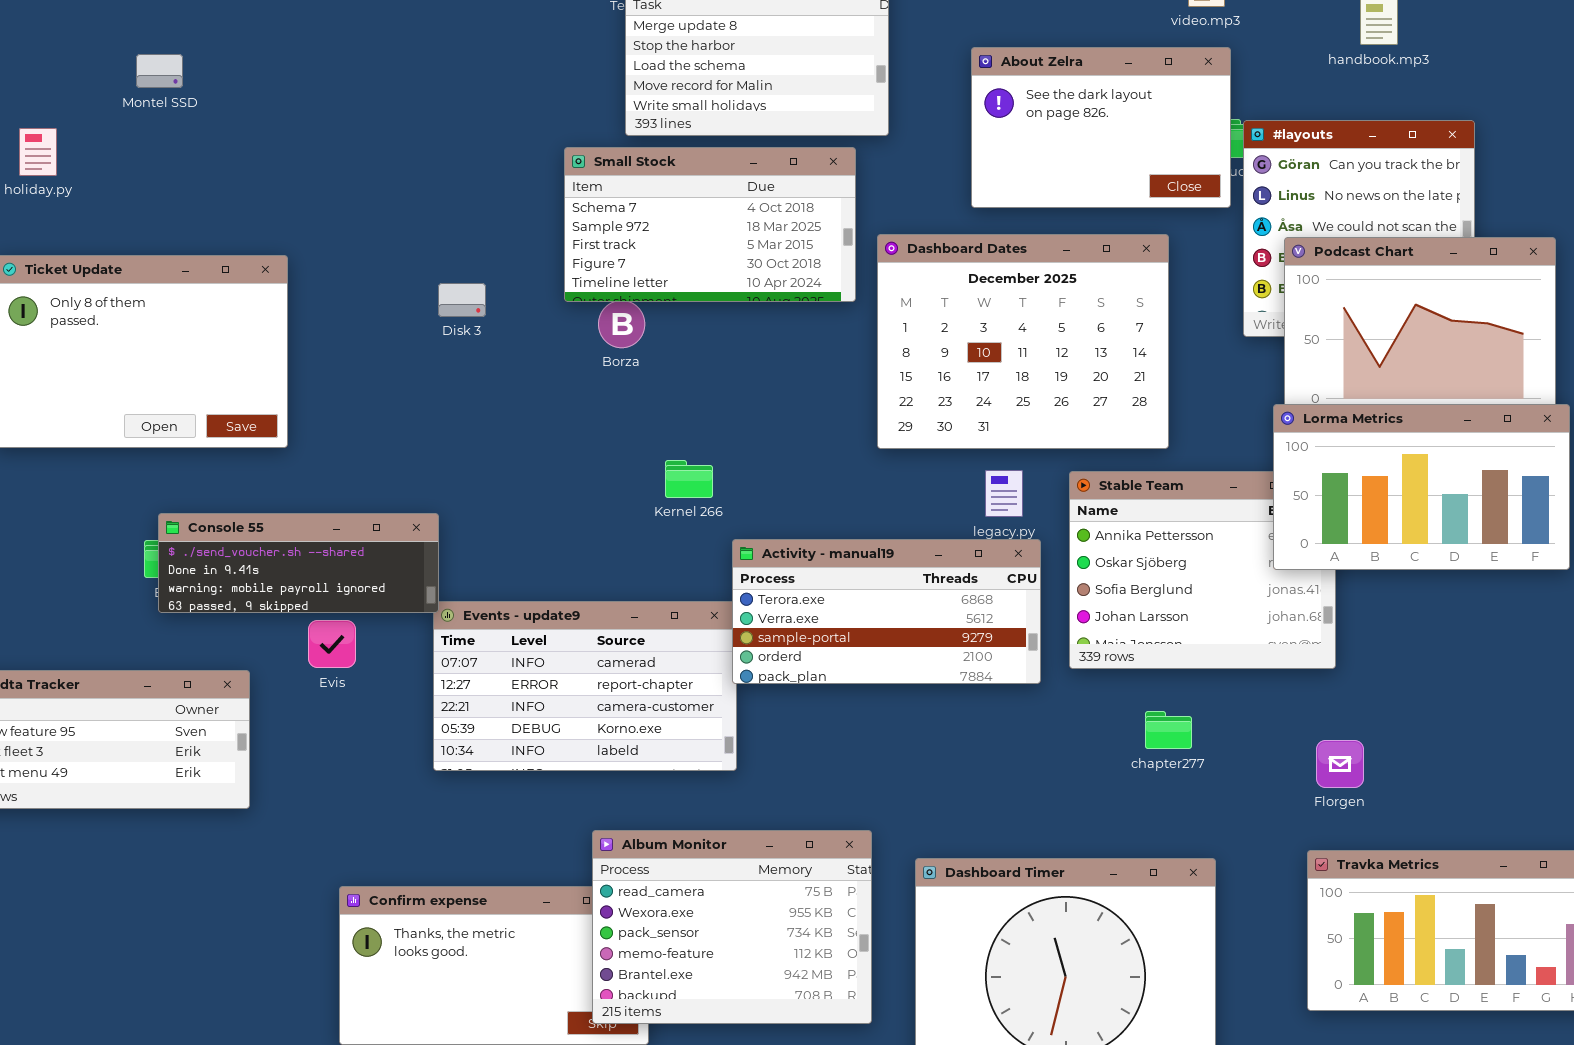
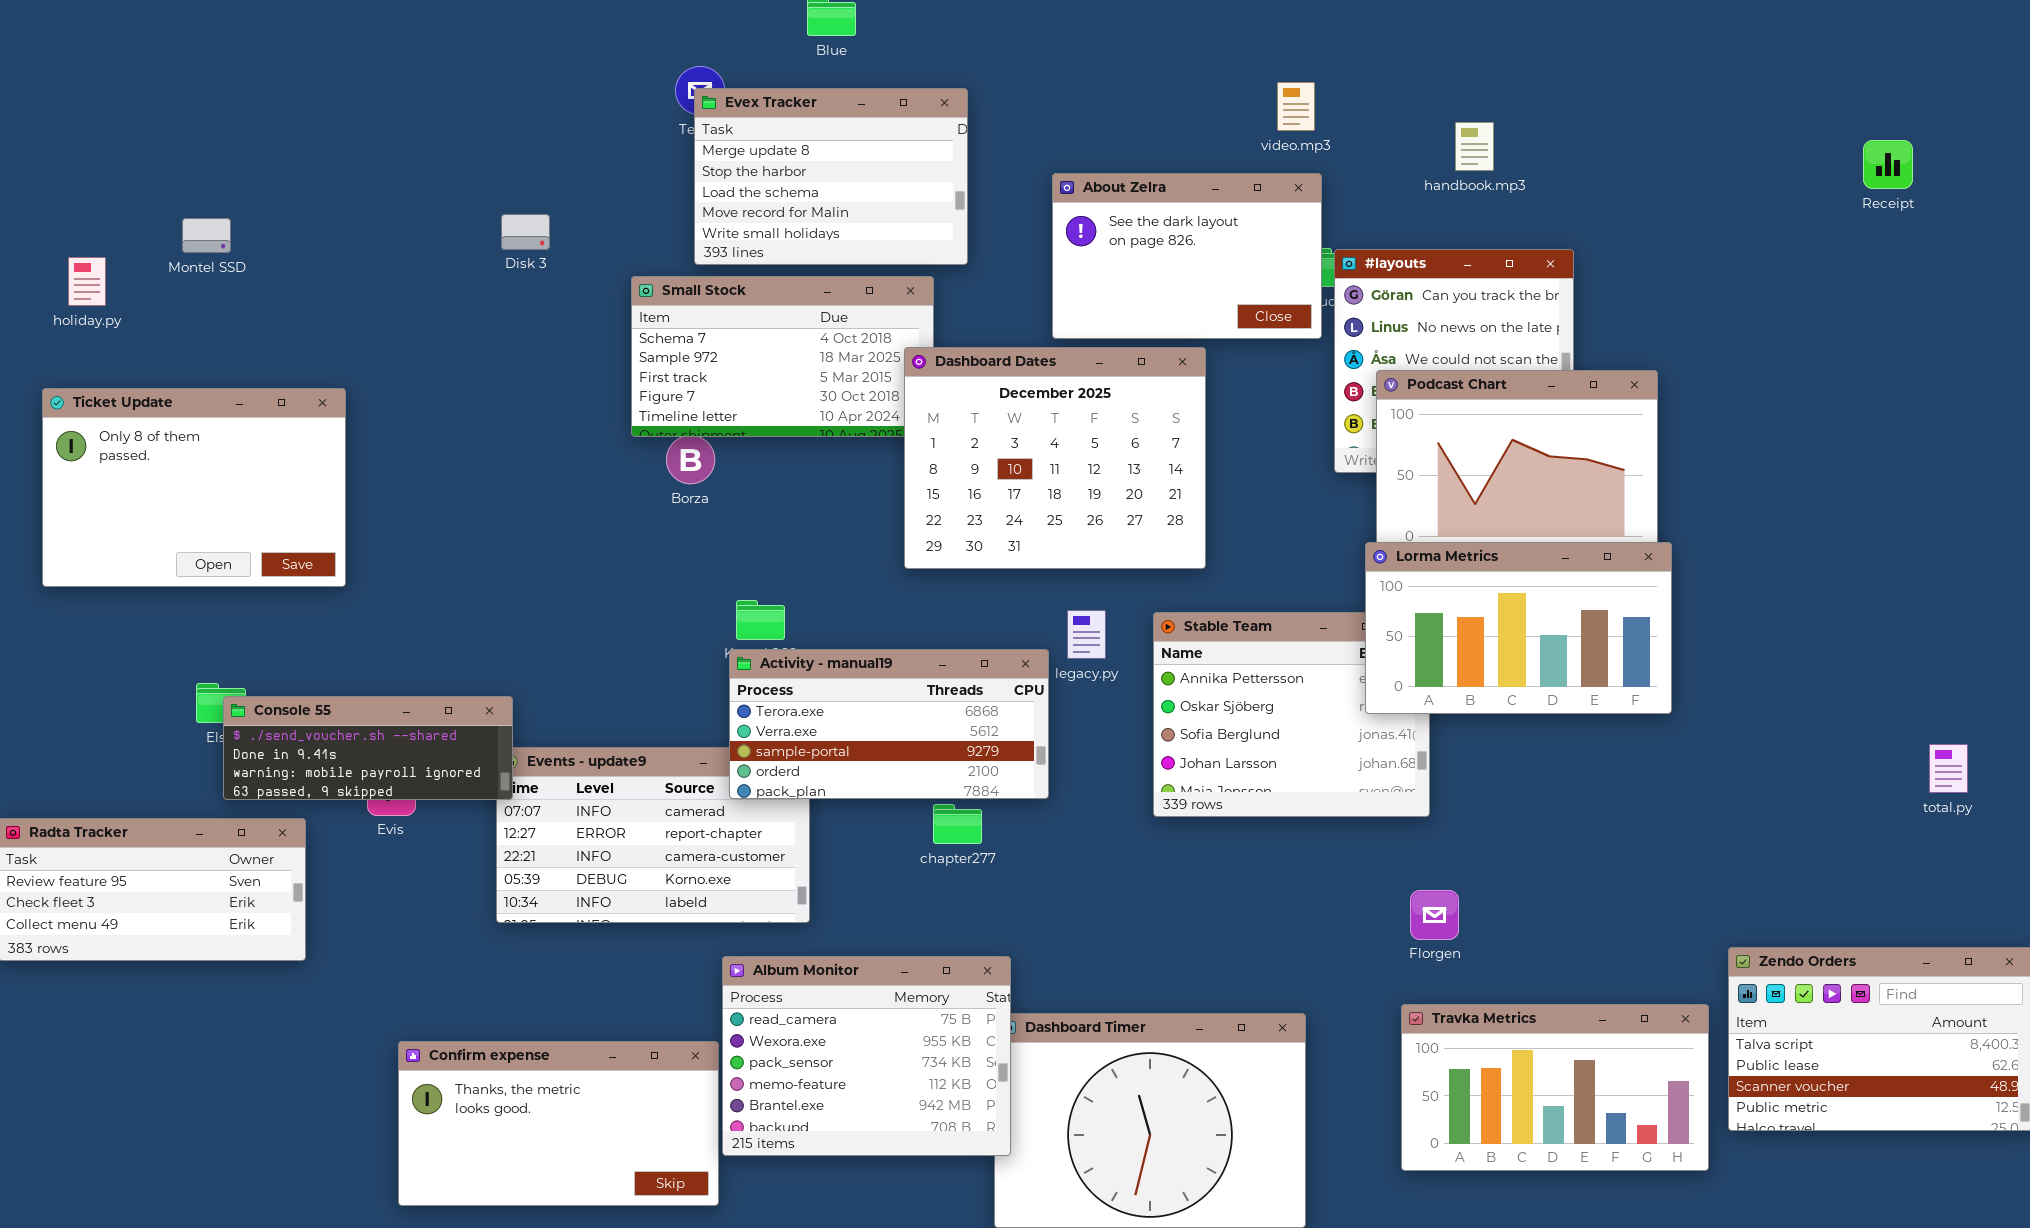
Montel SSD: [136,54,183,88] -> [182,218,231,253], moved
Dashboard Dates: [877,234,1169,449] -> [904,347,1206,569], moved
Disk 3: [438,283,486,317] -> [501,214,550,250], moved
Console 55: [158,513,439,613] -> [223,696,513,800], moved
Activity - manual19: [732,539,1041,684] -> [729,649,1049,799], moved
chapter277: [1145,711,1192,749] -> [933,804,982,844], moved
Album Monitor: [592,830,872,1024] -> [722,956,1011,1156], moved

